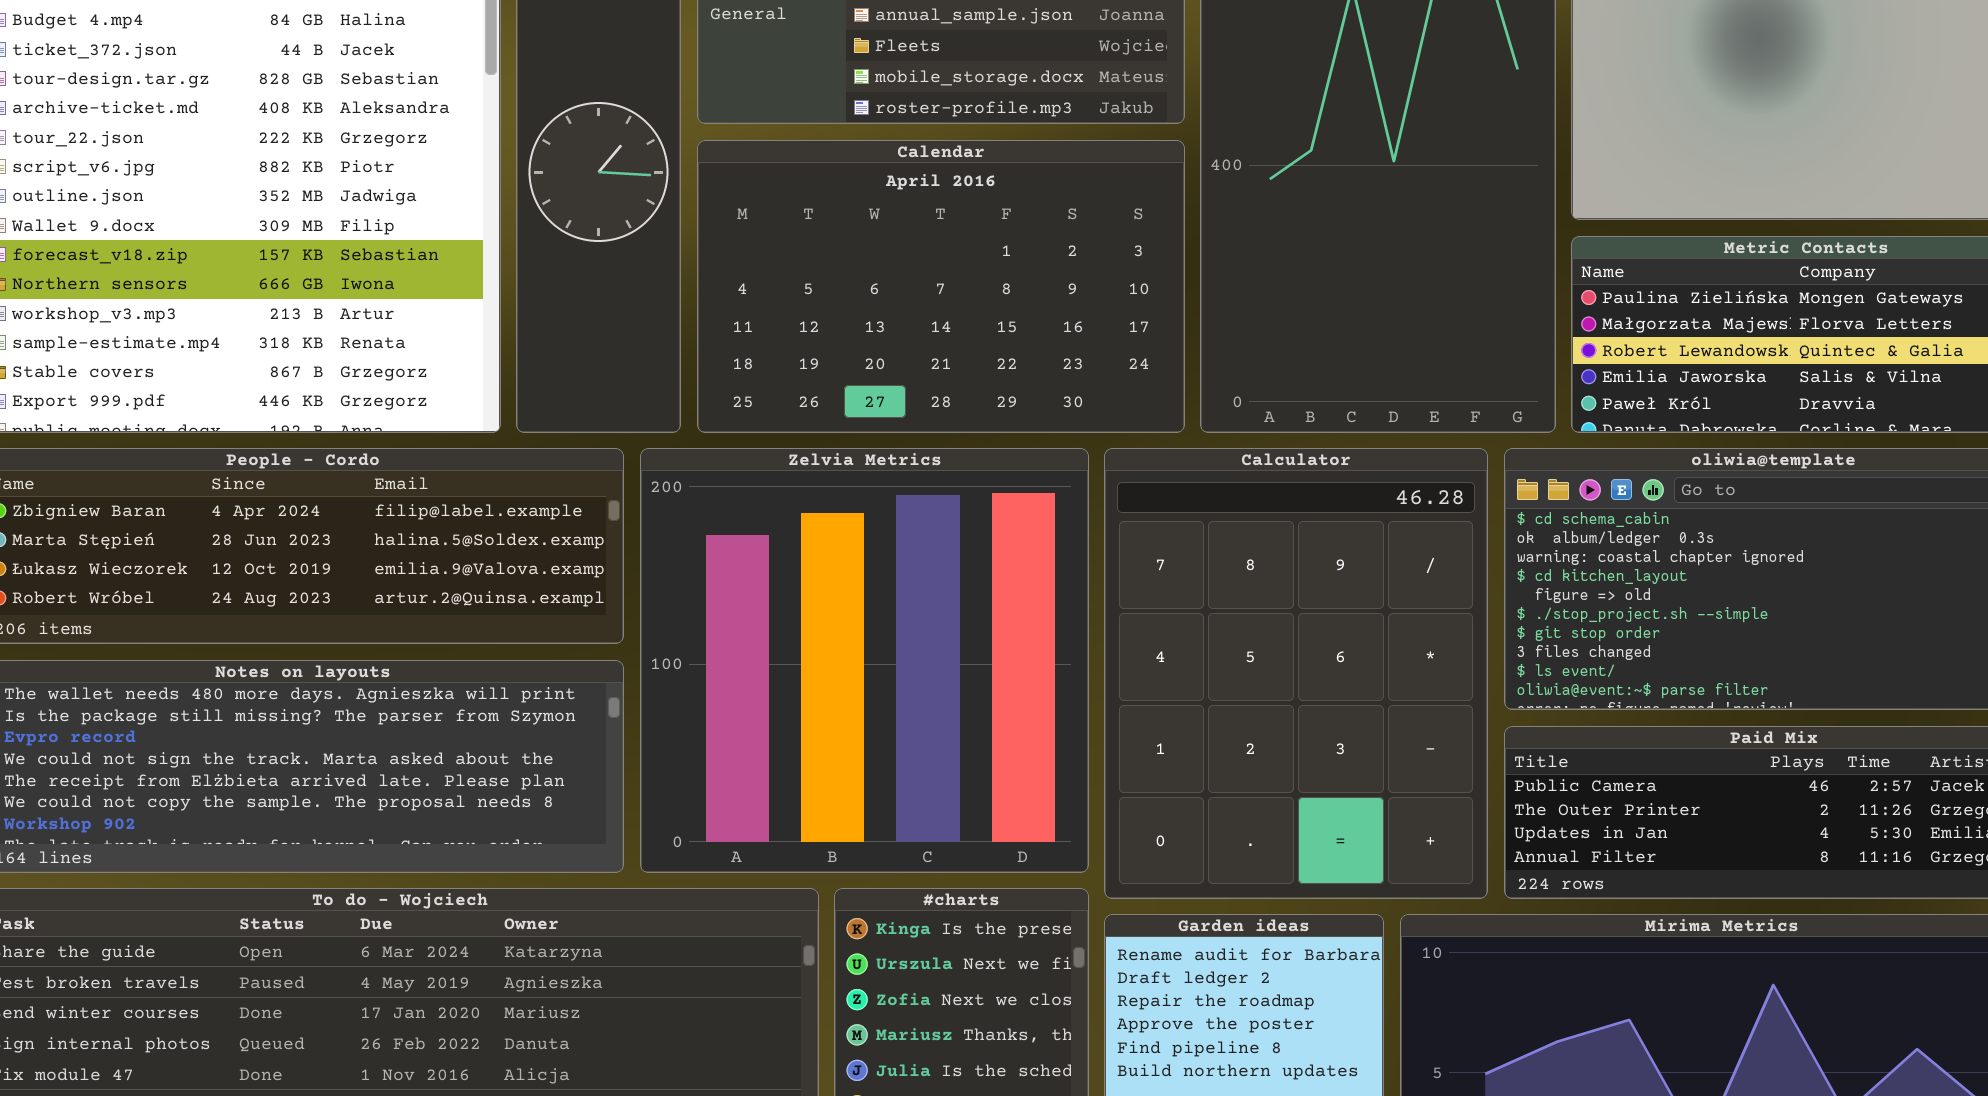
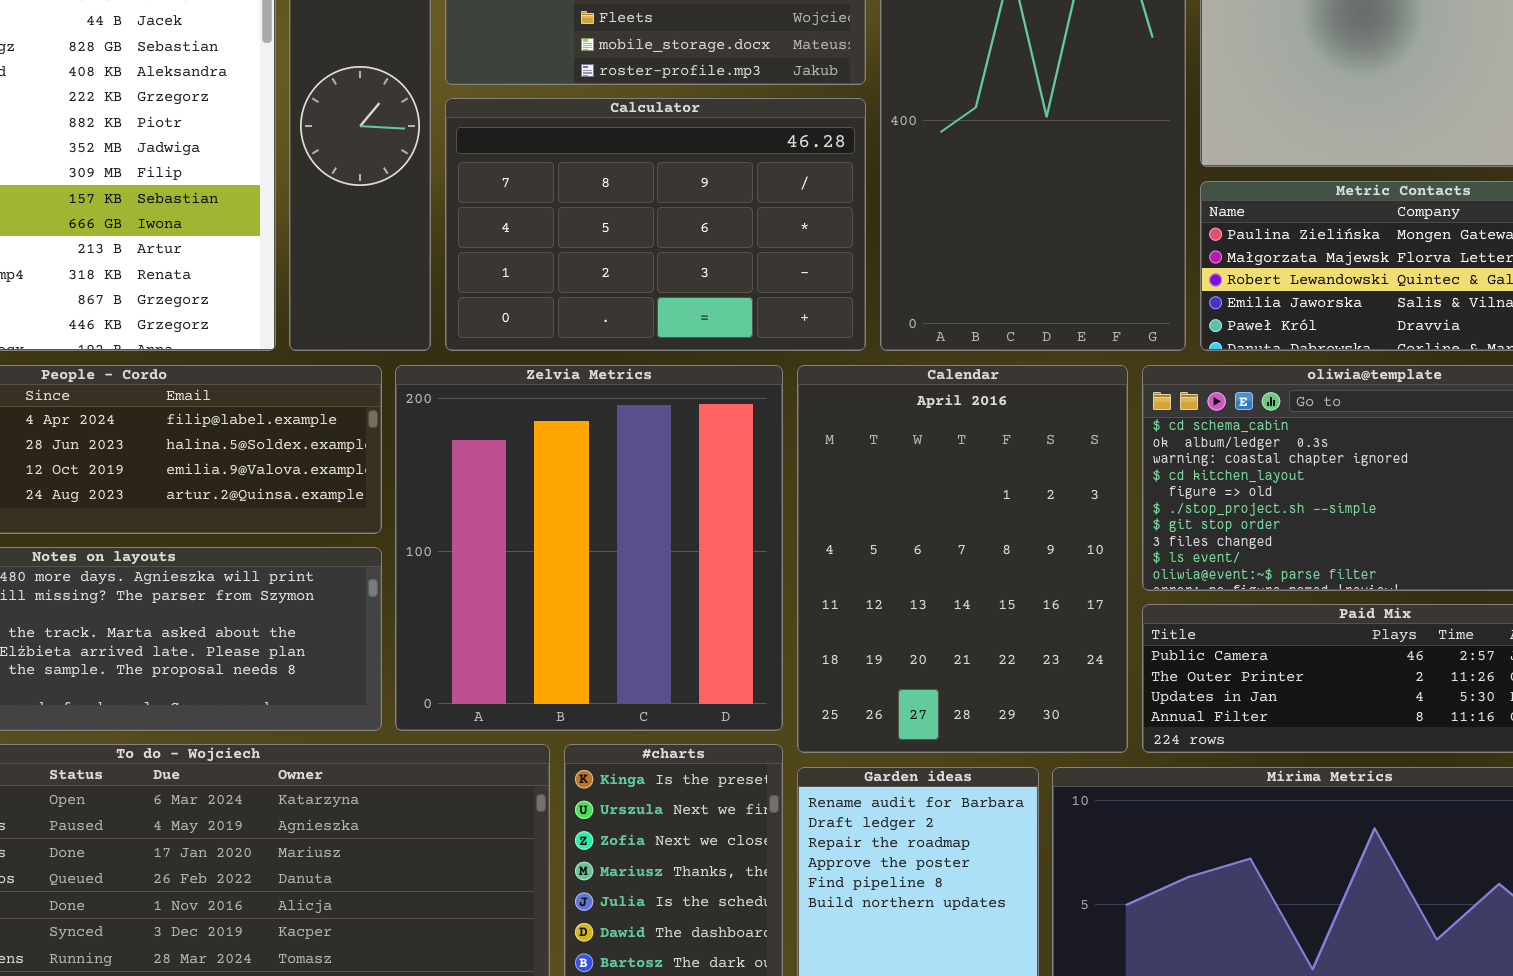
Calendar: [697,140,1185,433] -> [797,365,1128,753], moved, resized
Calculator: [1104,448,1488,899] -> [445,98,866,351], moved, resized

